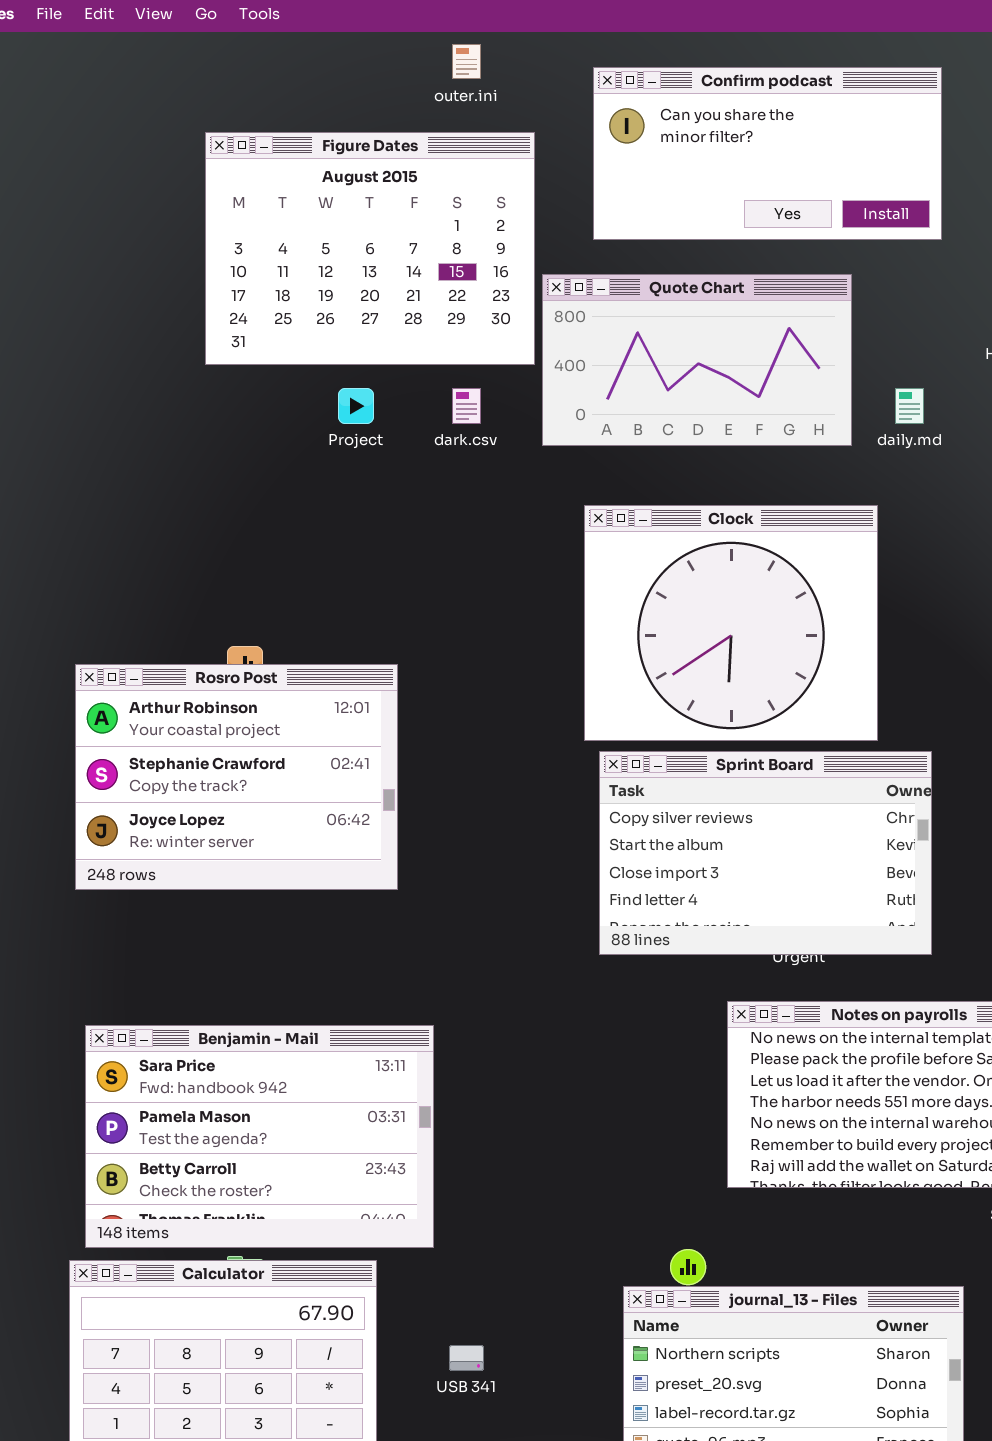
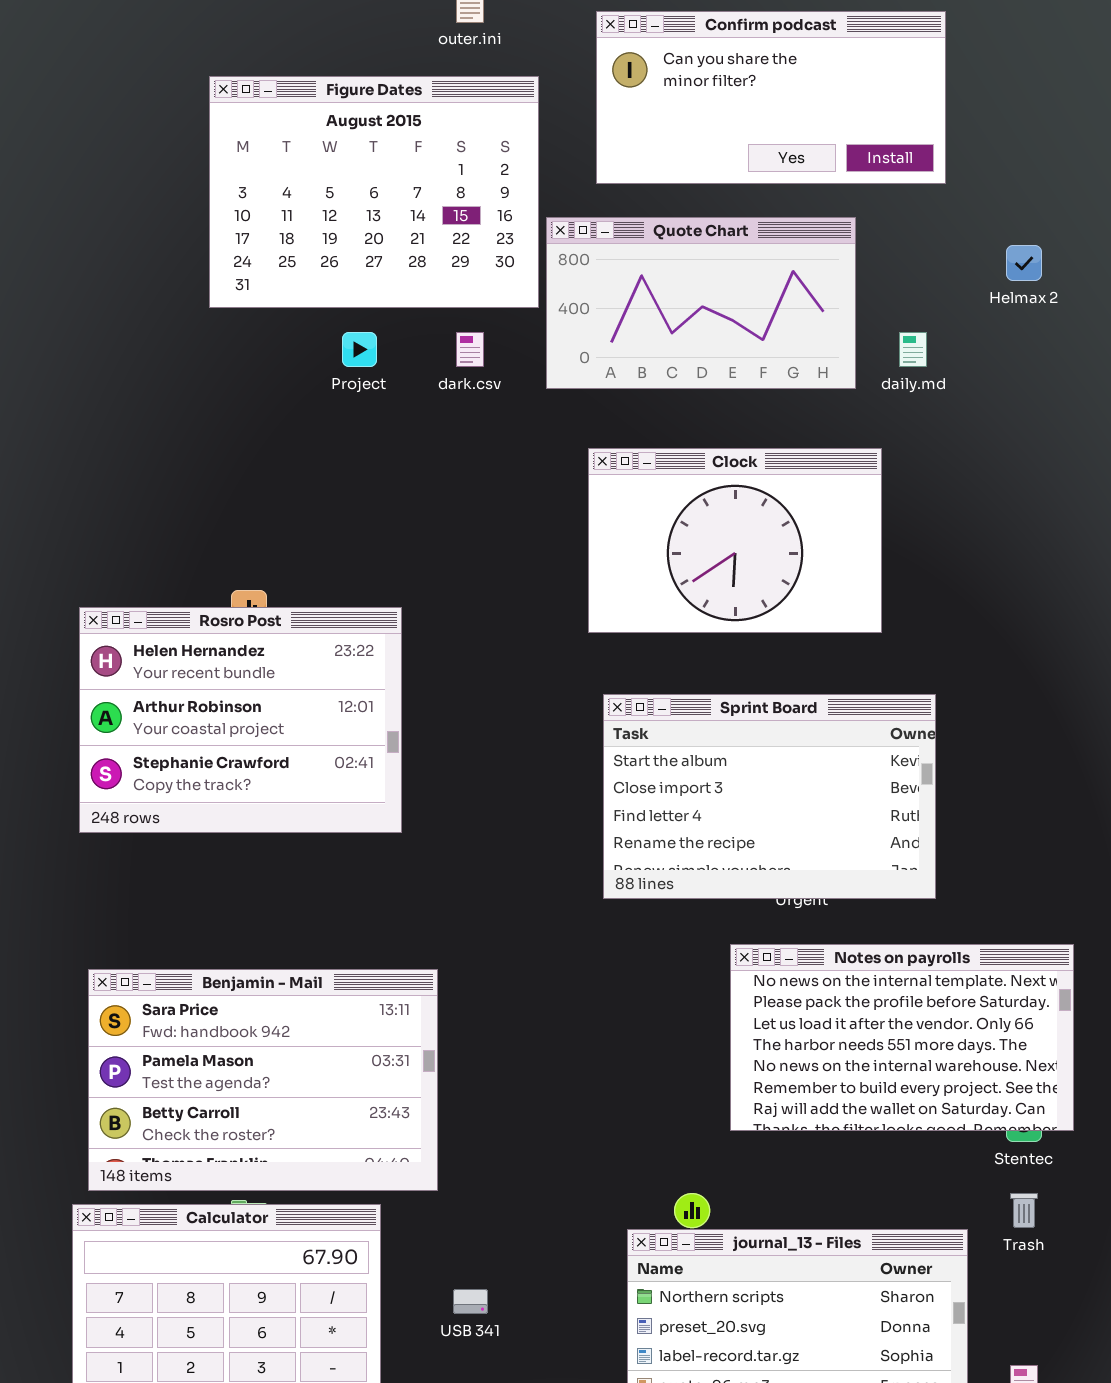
Clock: [584,505,878,741] -> [588,448,882,633], resized
Rosro Post: [75,664,398,890] -> [79,607,402,833], scrolled up 1 row
Sprint Board: [599,751,932,955] -> [603,694,936,899], scrolled down 1 row

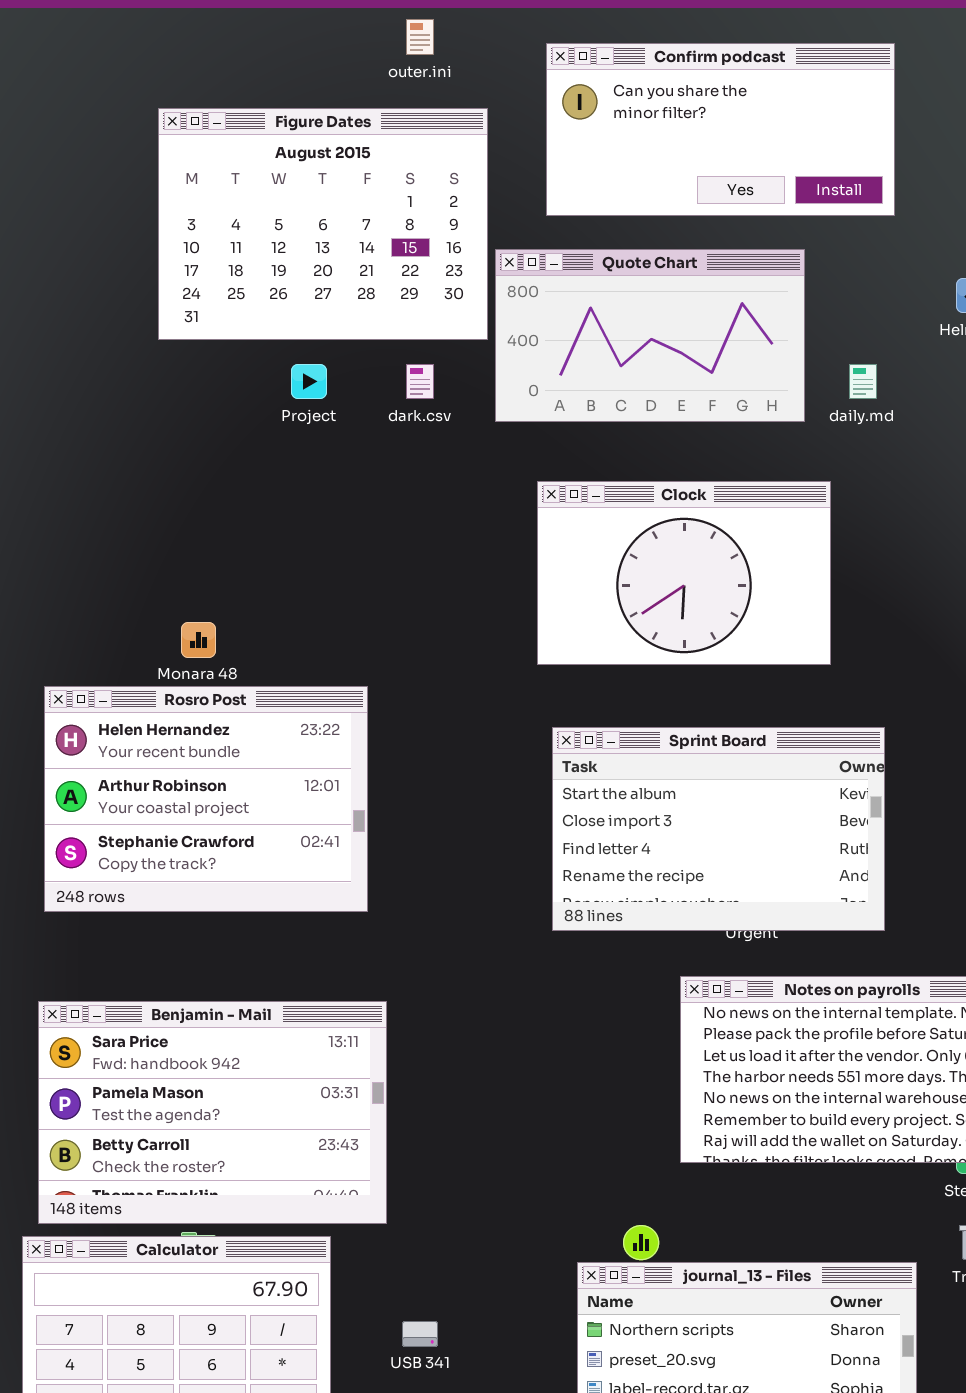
Rosro Post: [79,607,402,833] -> [44,686,368,912], moved

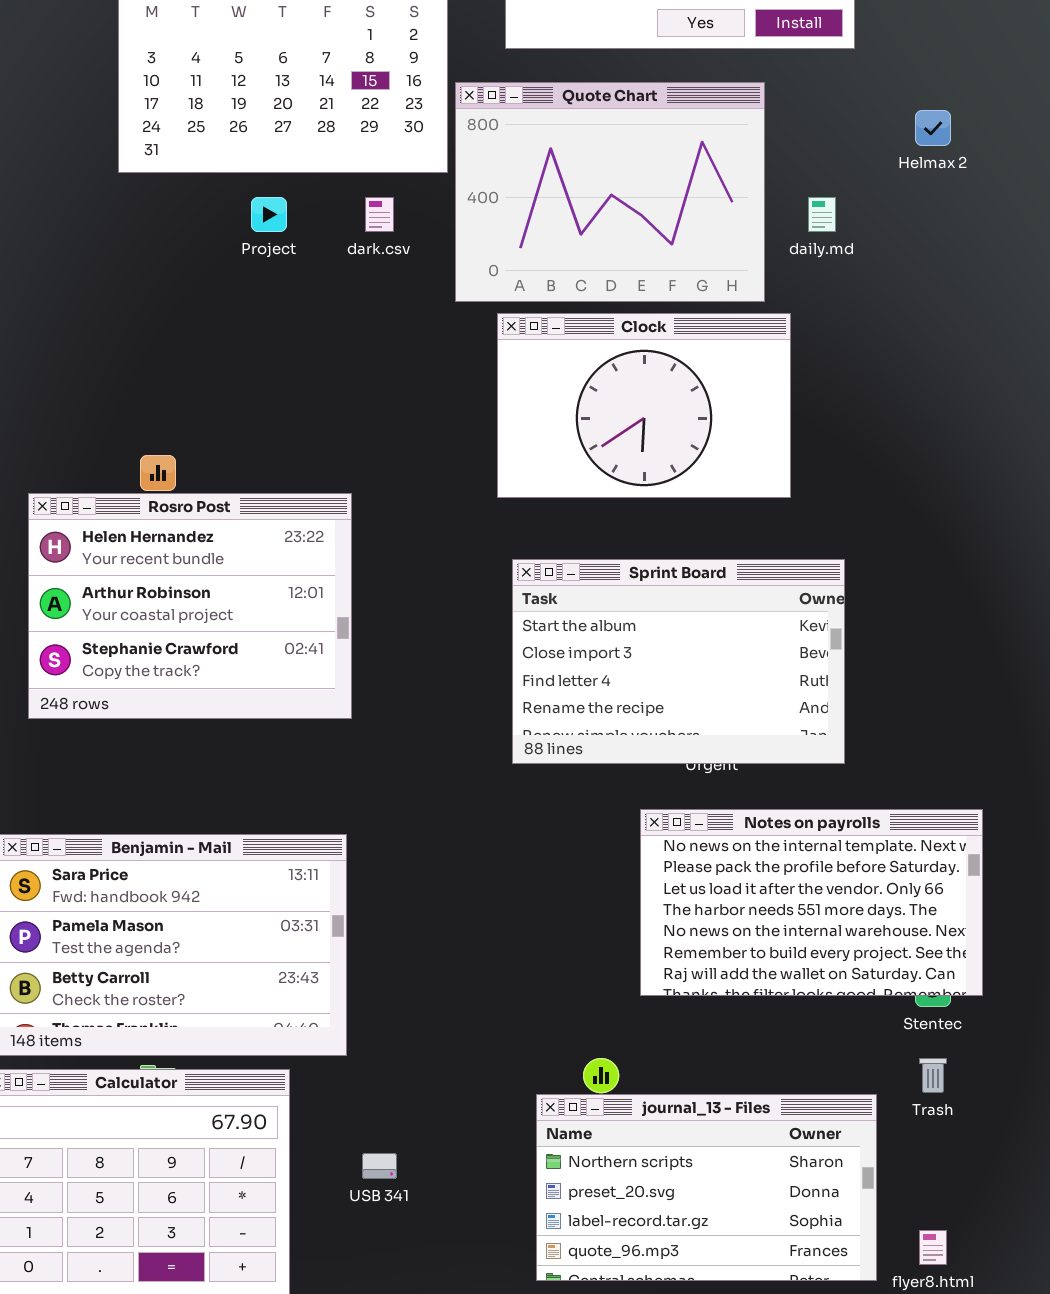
Quote Chart: [495,249,805,422] -> [455,82,765,302], resized
Rosro Post: [44,686,368,912] -> [28,493,352,719], moved

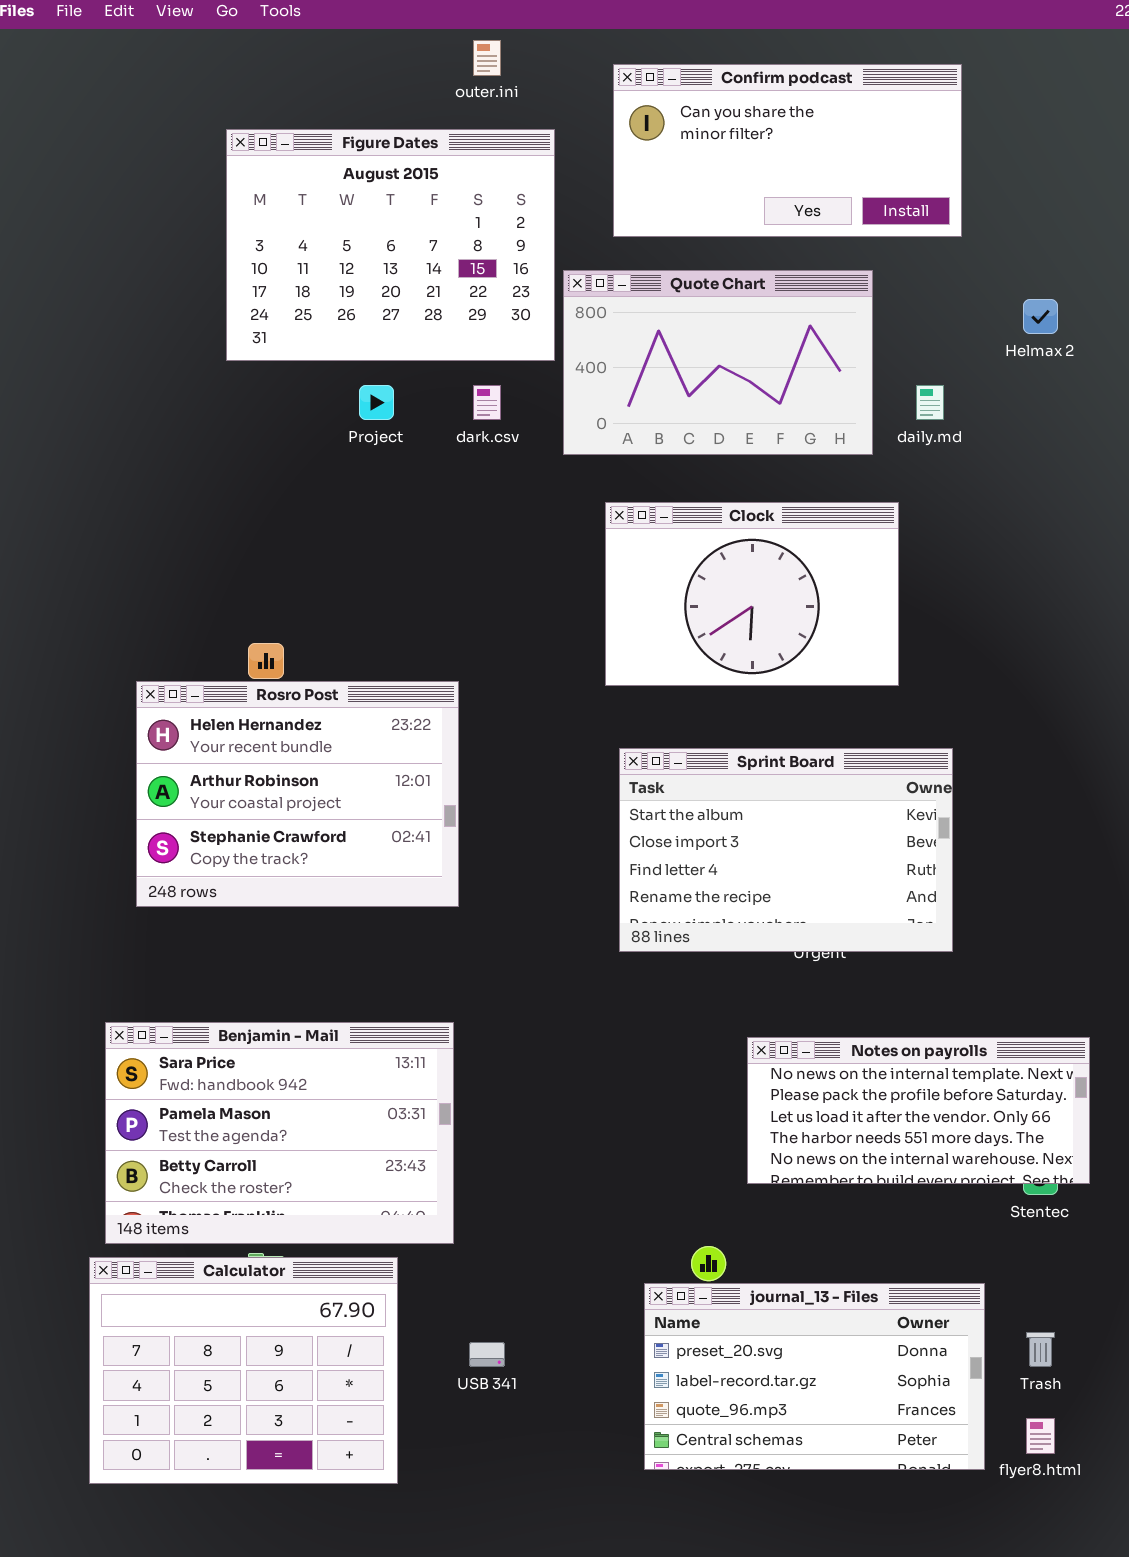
Quote Chart: [455,82,765,302] -> [563,270,873,455], resized
Notes on payrolls: [640,809,983,996] -> [747,1037,1090,1184], resized
Trash: [919,1058,947,1093] -> [1026,1332,1055,1367], moved
journal_13 - Files: [536,1094,877,1281] -> [644,1283,985,1470], scrolled down 1 row

